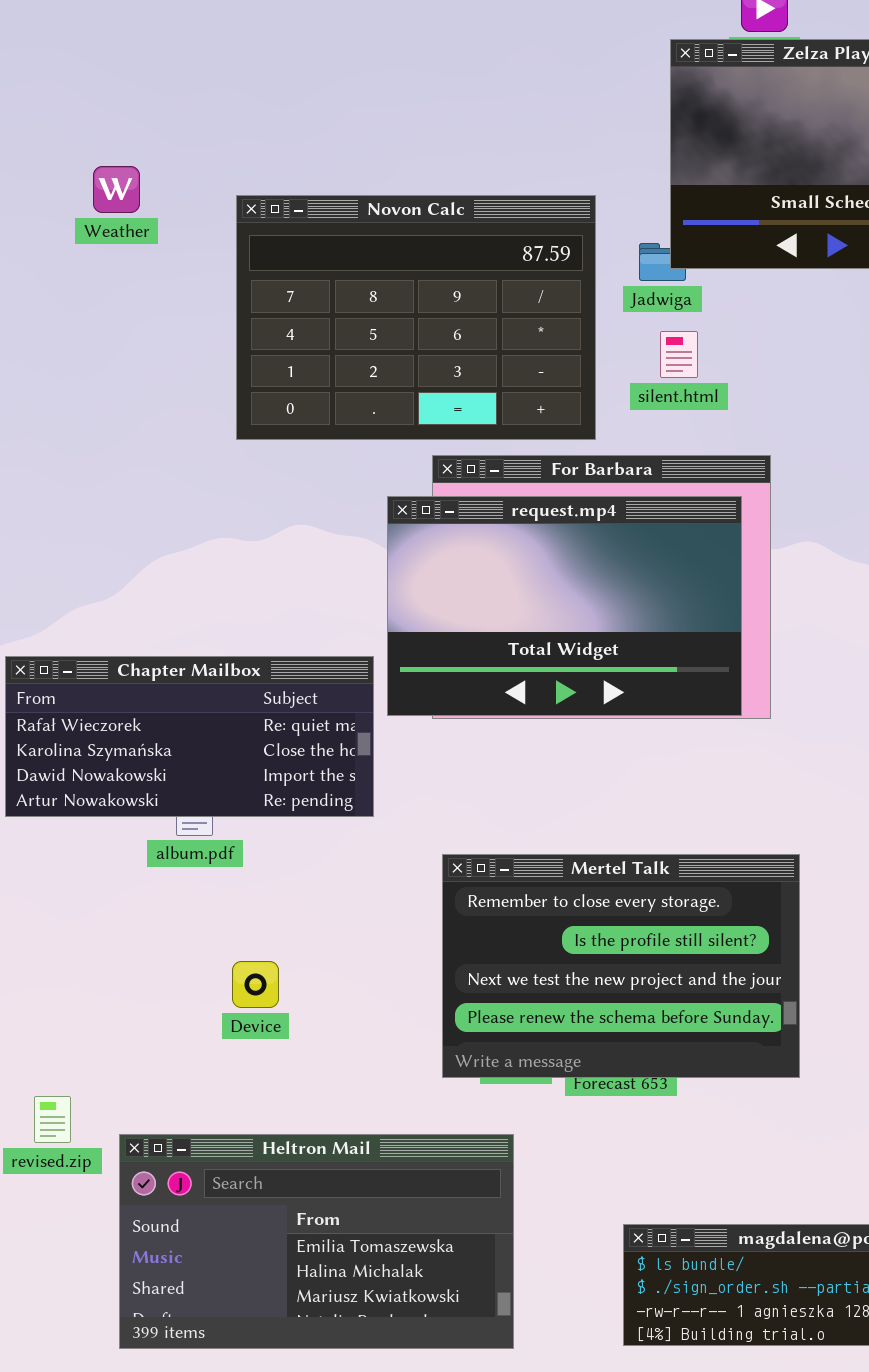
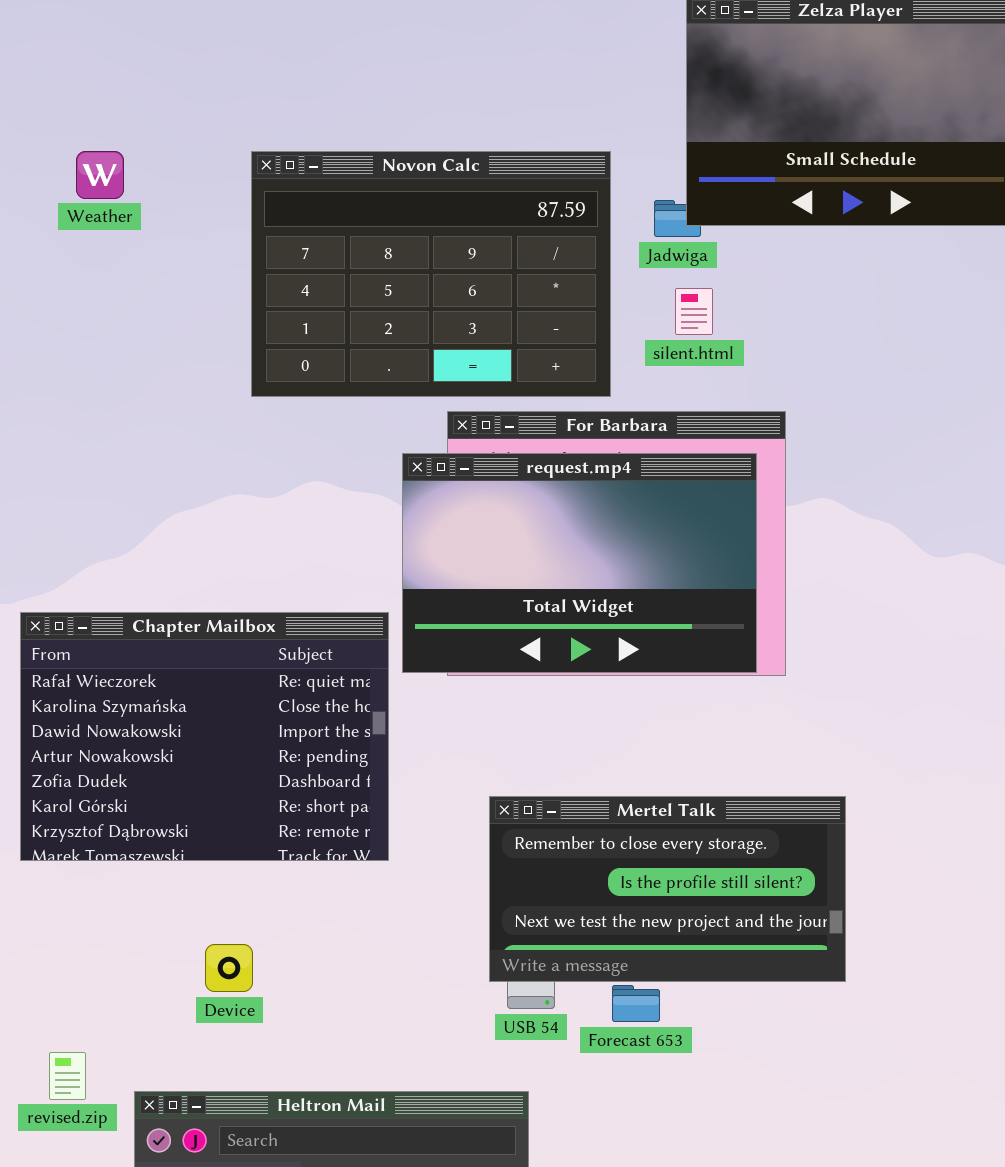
Weather: [93,166,140,213] -> [76,151,124,199], moved
Chapter Mailbox: [5,656,374,817] -> [20,612,389,861], resized
Mertel Talk: [442,854,800,1078] -> [489,796,846,982], moved, resized
Device: [232,961,279,1008] -> [205,944,253,992], moved

